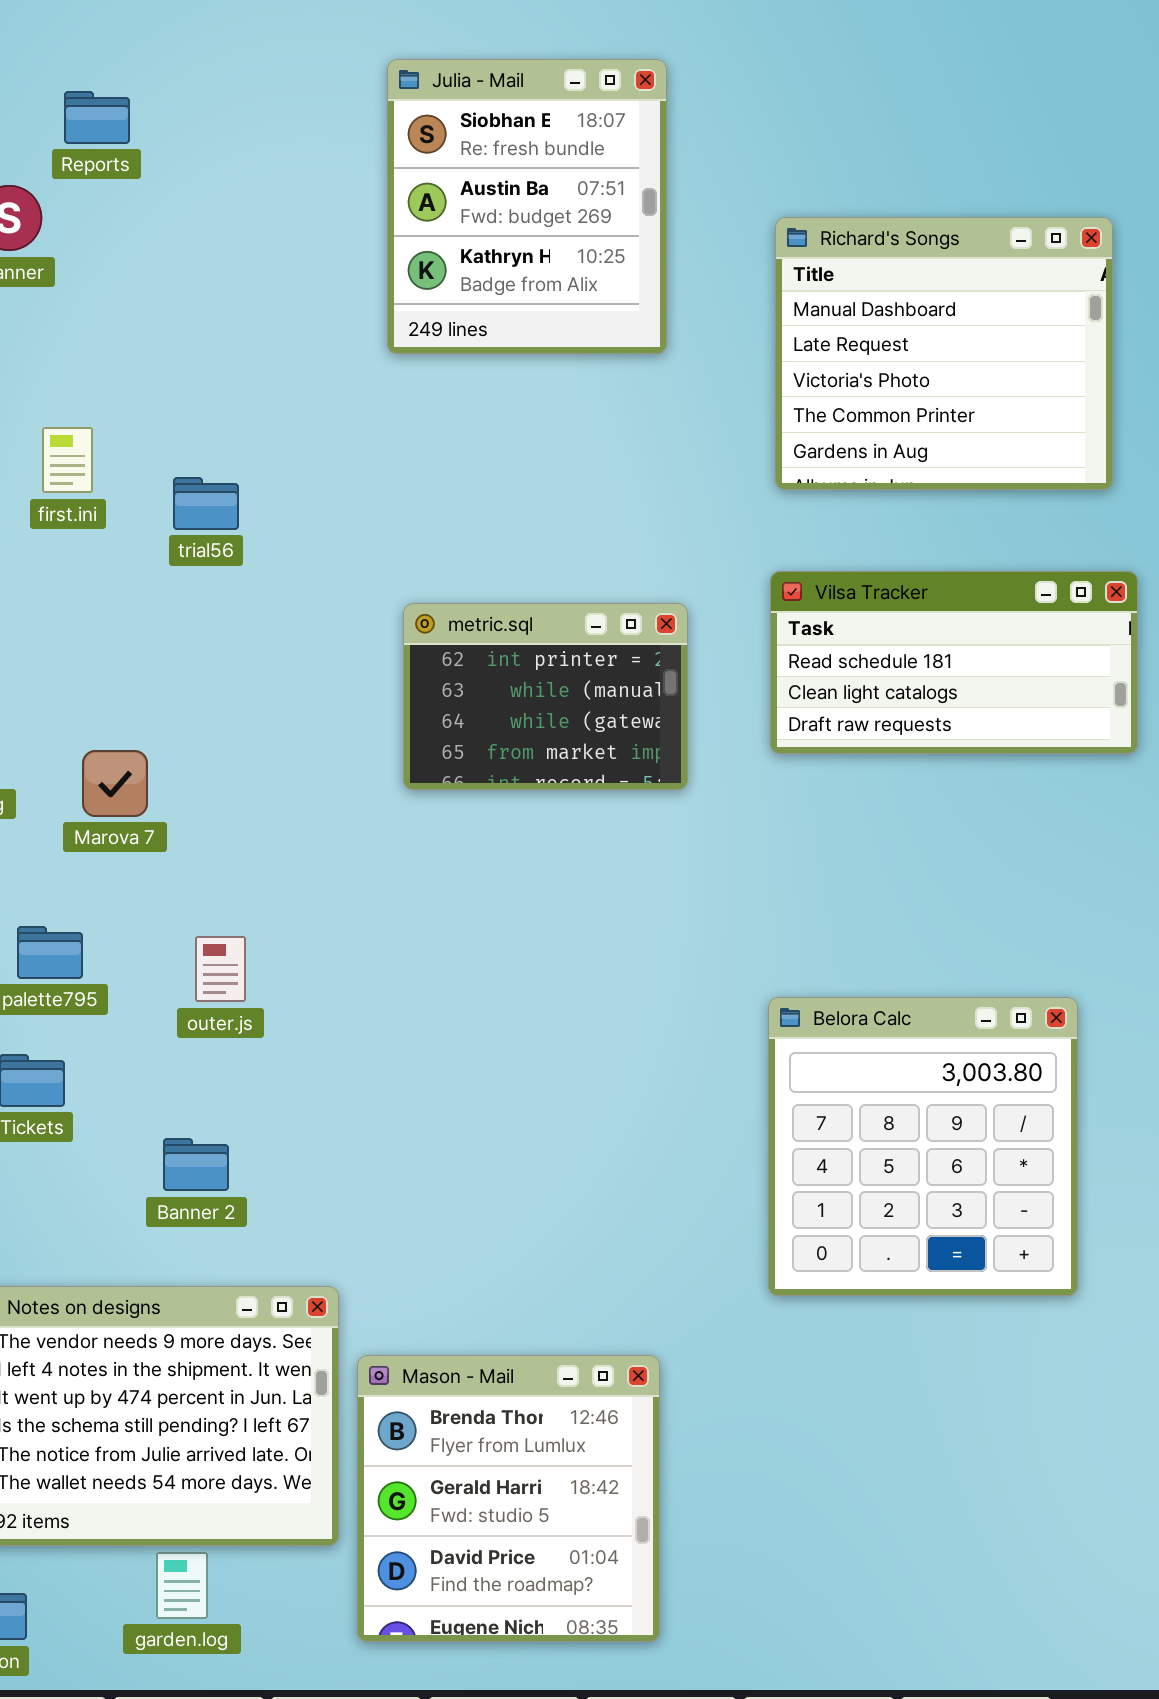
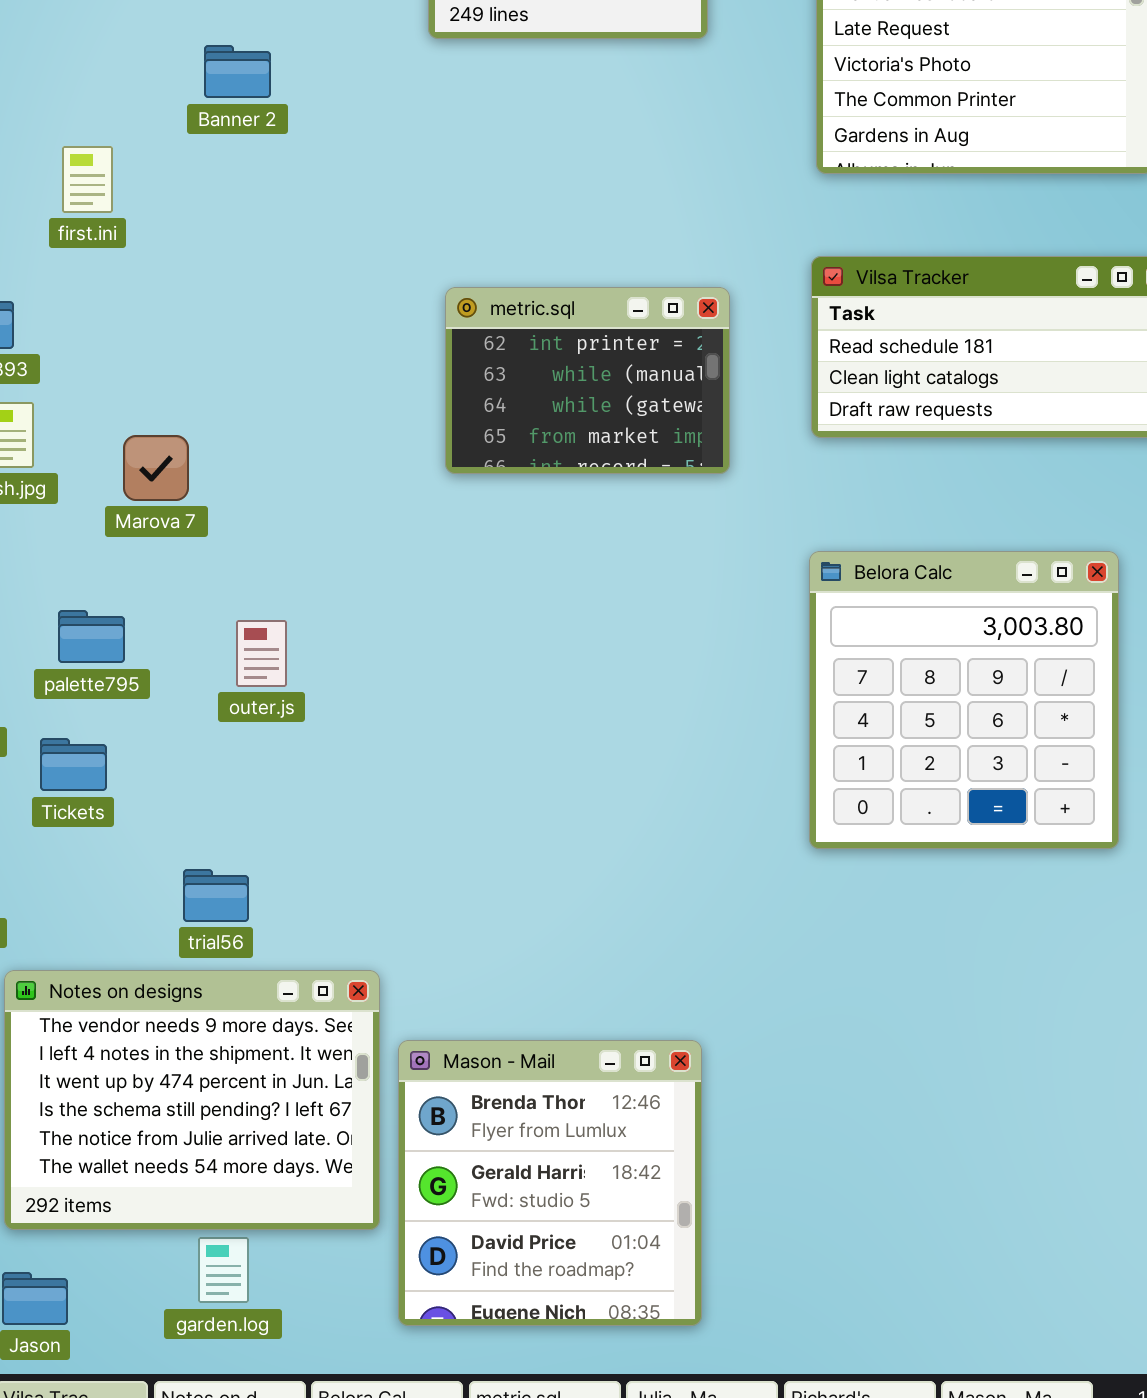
first.ini: [42,427,93,493] -> [62,146,113,213], moved
trial56: [173,477,239,530] -> [183,869,249,922], moved
Belora Calc: [768,997,1078,1296] -> [809,551,1119,849], moved
Banner 2: [163,1138,229,1191] -> [204,45,271,98], moved

